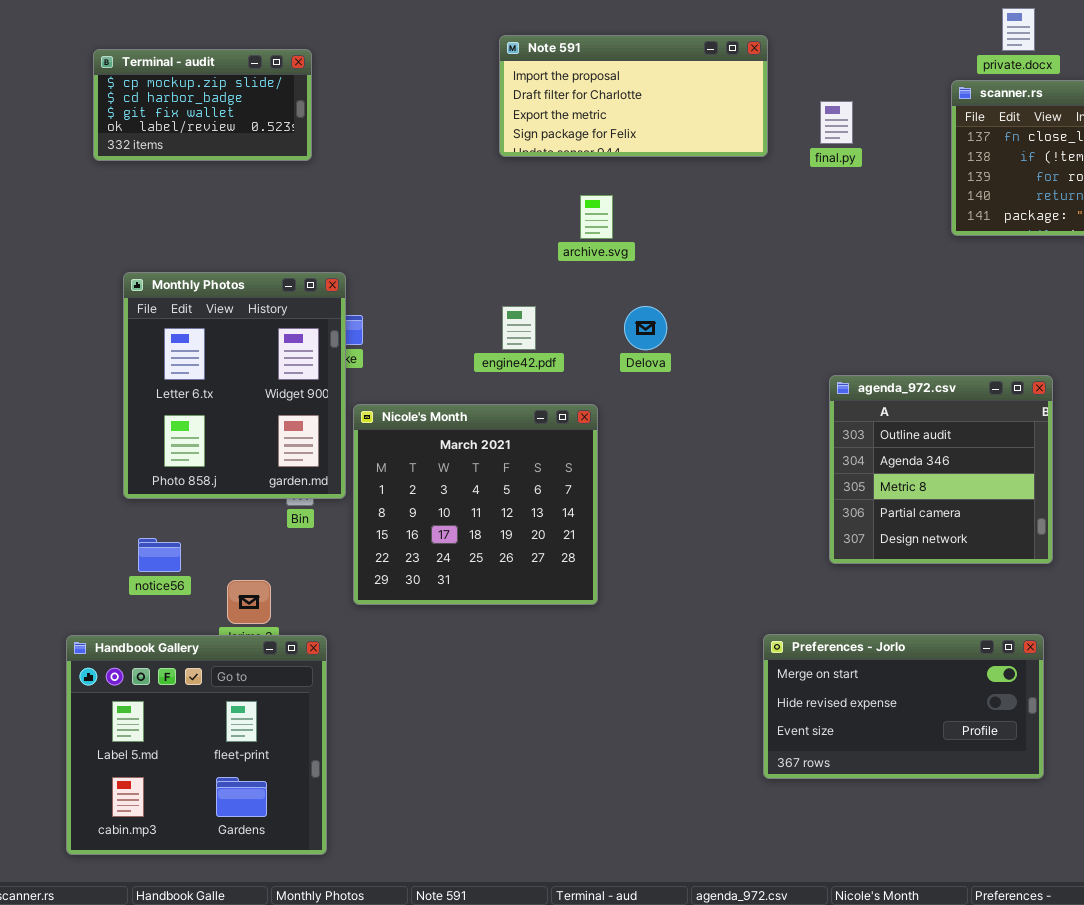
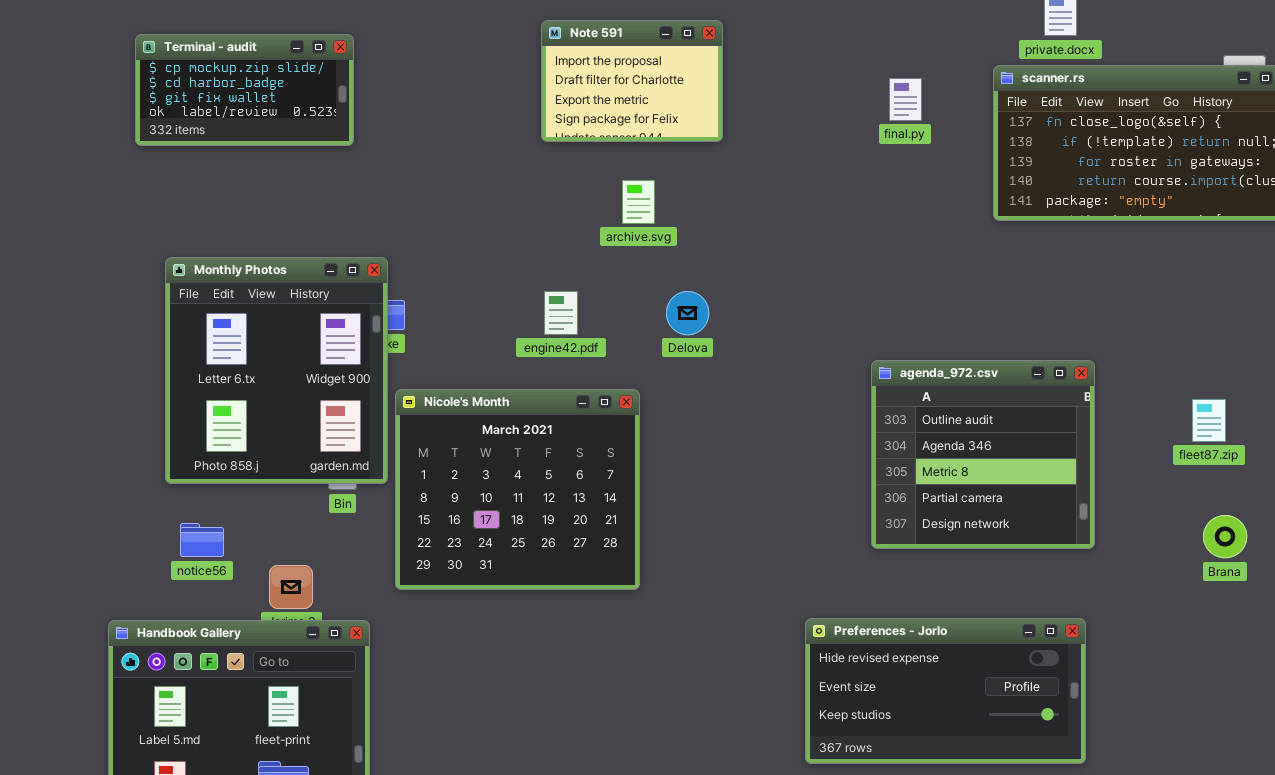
Note 591: [499,35,768,157] -> [541,20,723,142], resized
final.py: [820,101,853,144] -> [889,78,922,121], moved
Preferences - Jorlo: [763,634,1044,779] -> [805,618,1086,764], scrolled down 1 row

